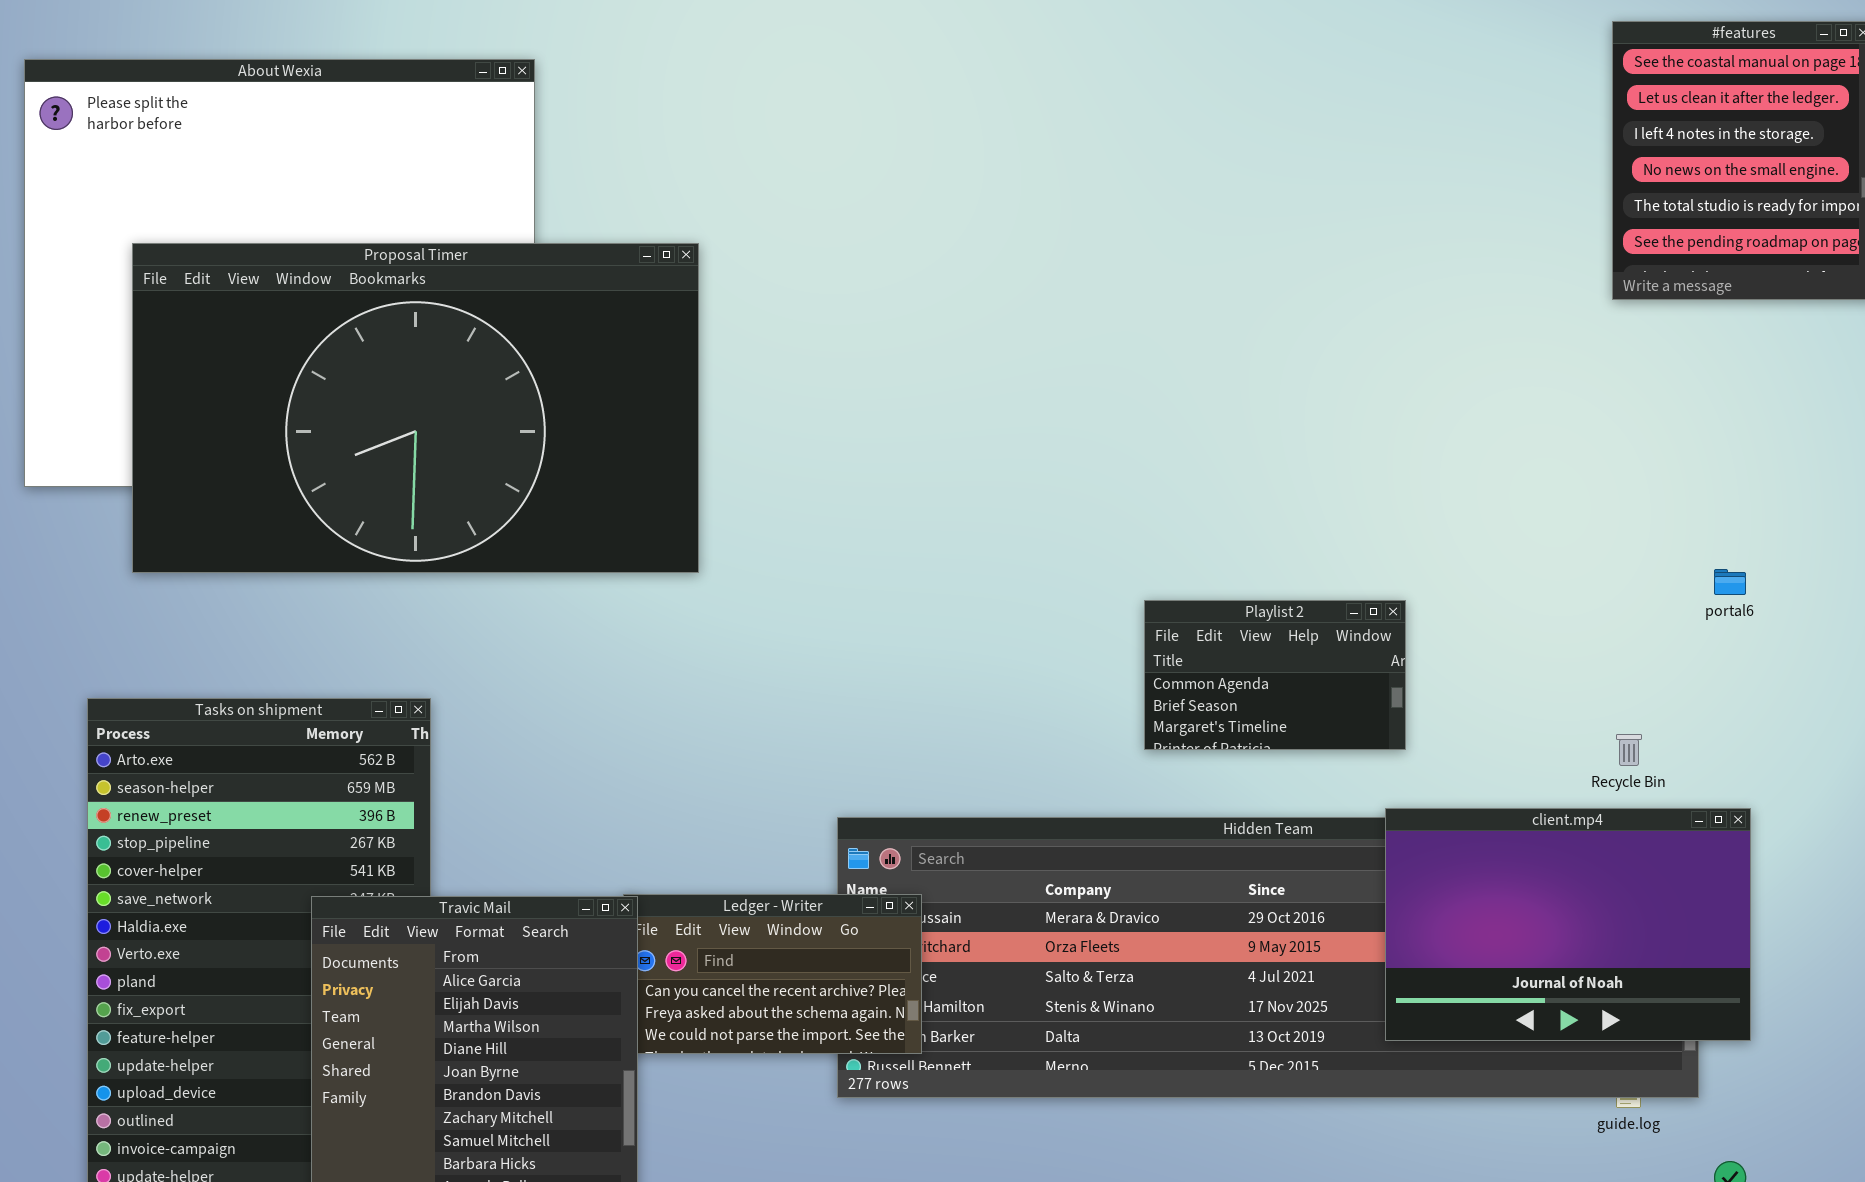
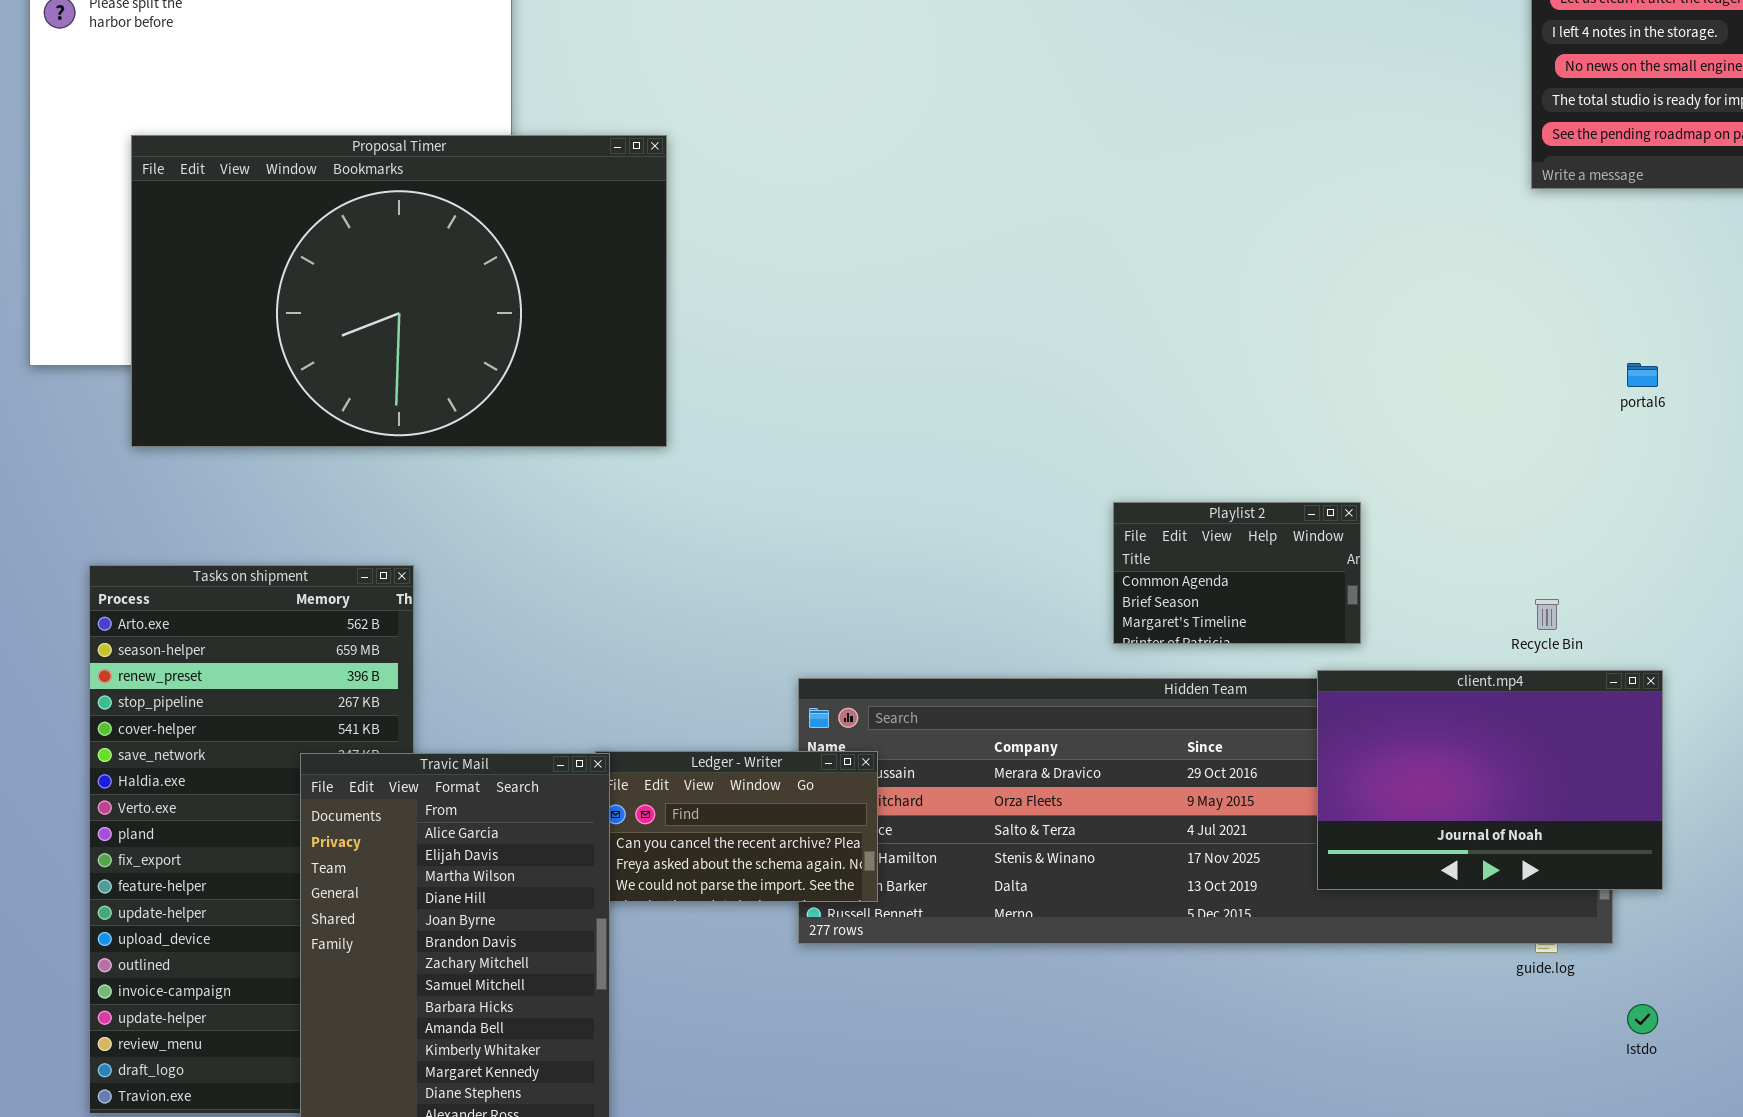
portal6: [1714,569,1746,595] -> [1627,363,1658,387], moved
Playlist 2: [1144,600,1406,750] -> [1113,502,1361,644], moved

